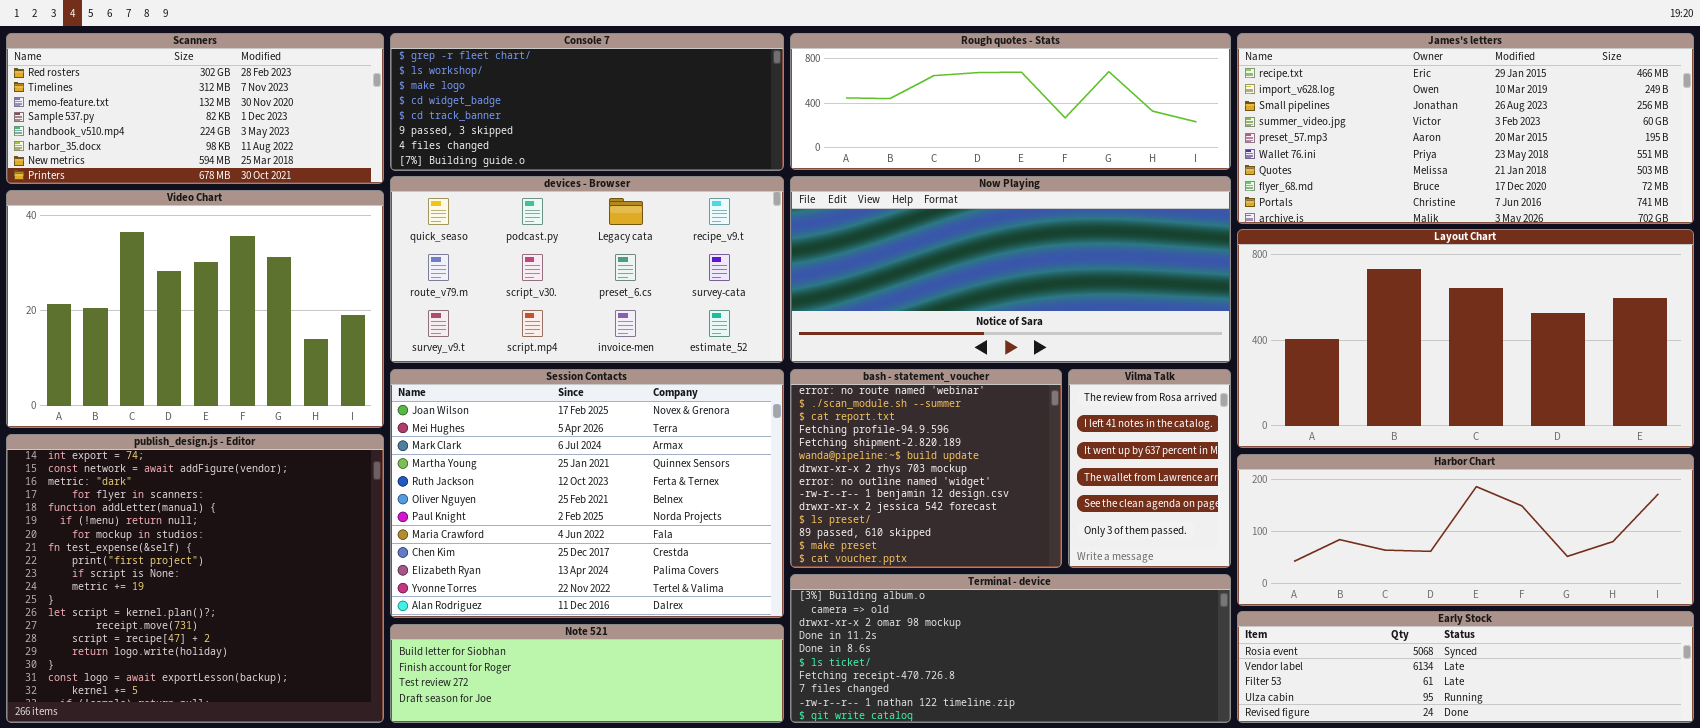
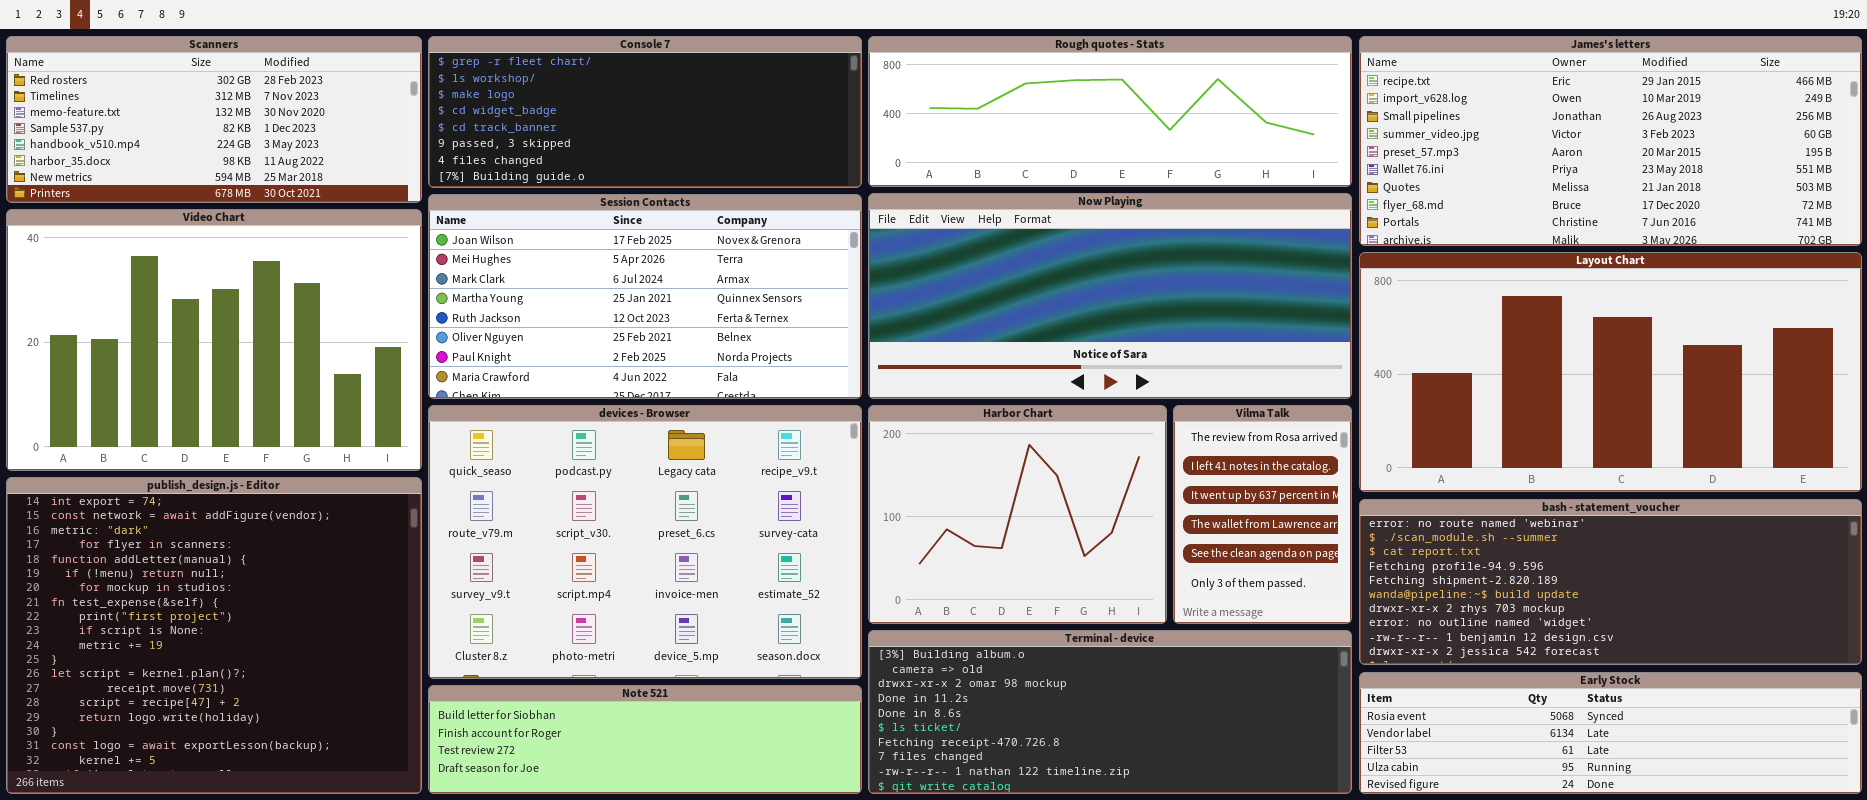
devices - Browser: [390,176,784,363] -> [428,405,862,679], moved, resized
Session Contacts: [390,369,784,618] -> [428,194,862,399], moved, resized
bash - statement_voucher: [790,369,1062,568] -> [1359,499,1862,665], moved, resized
Harbor Chart: [1237,454,1694,606] -> [868,405,1167,624], moved, resized

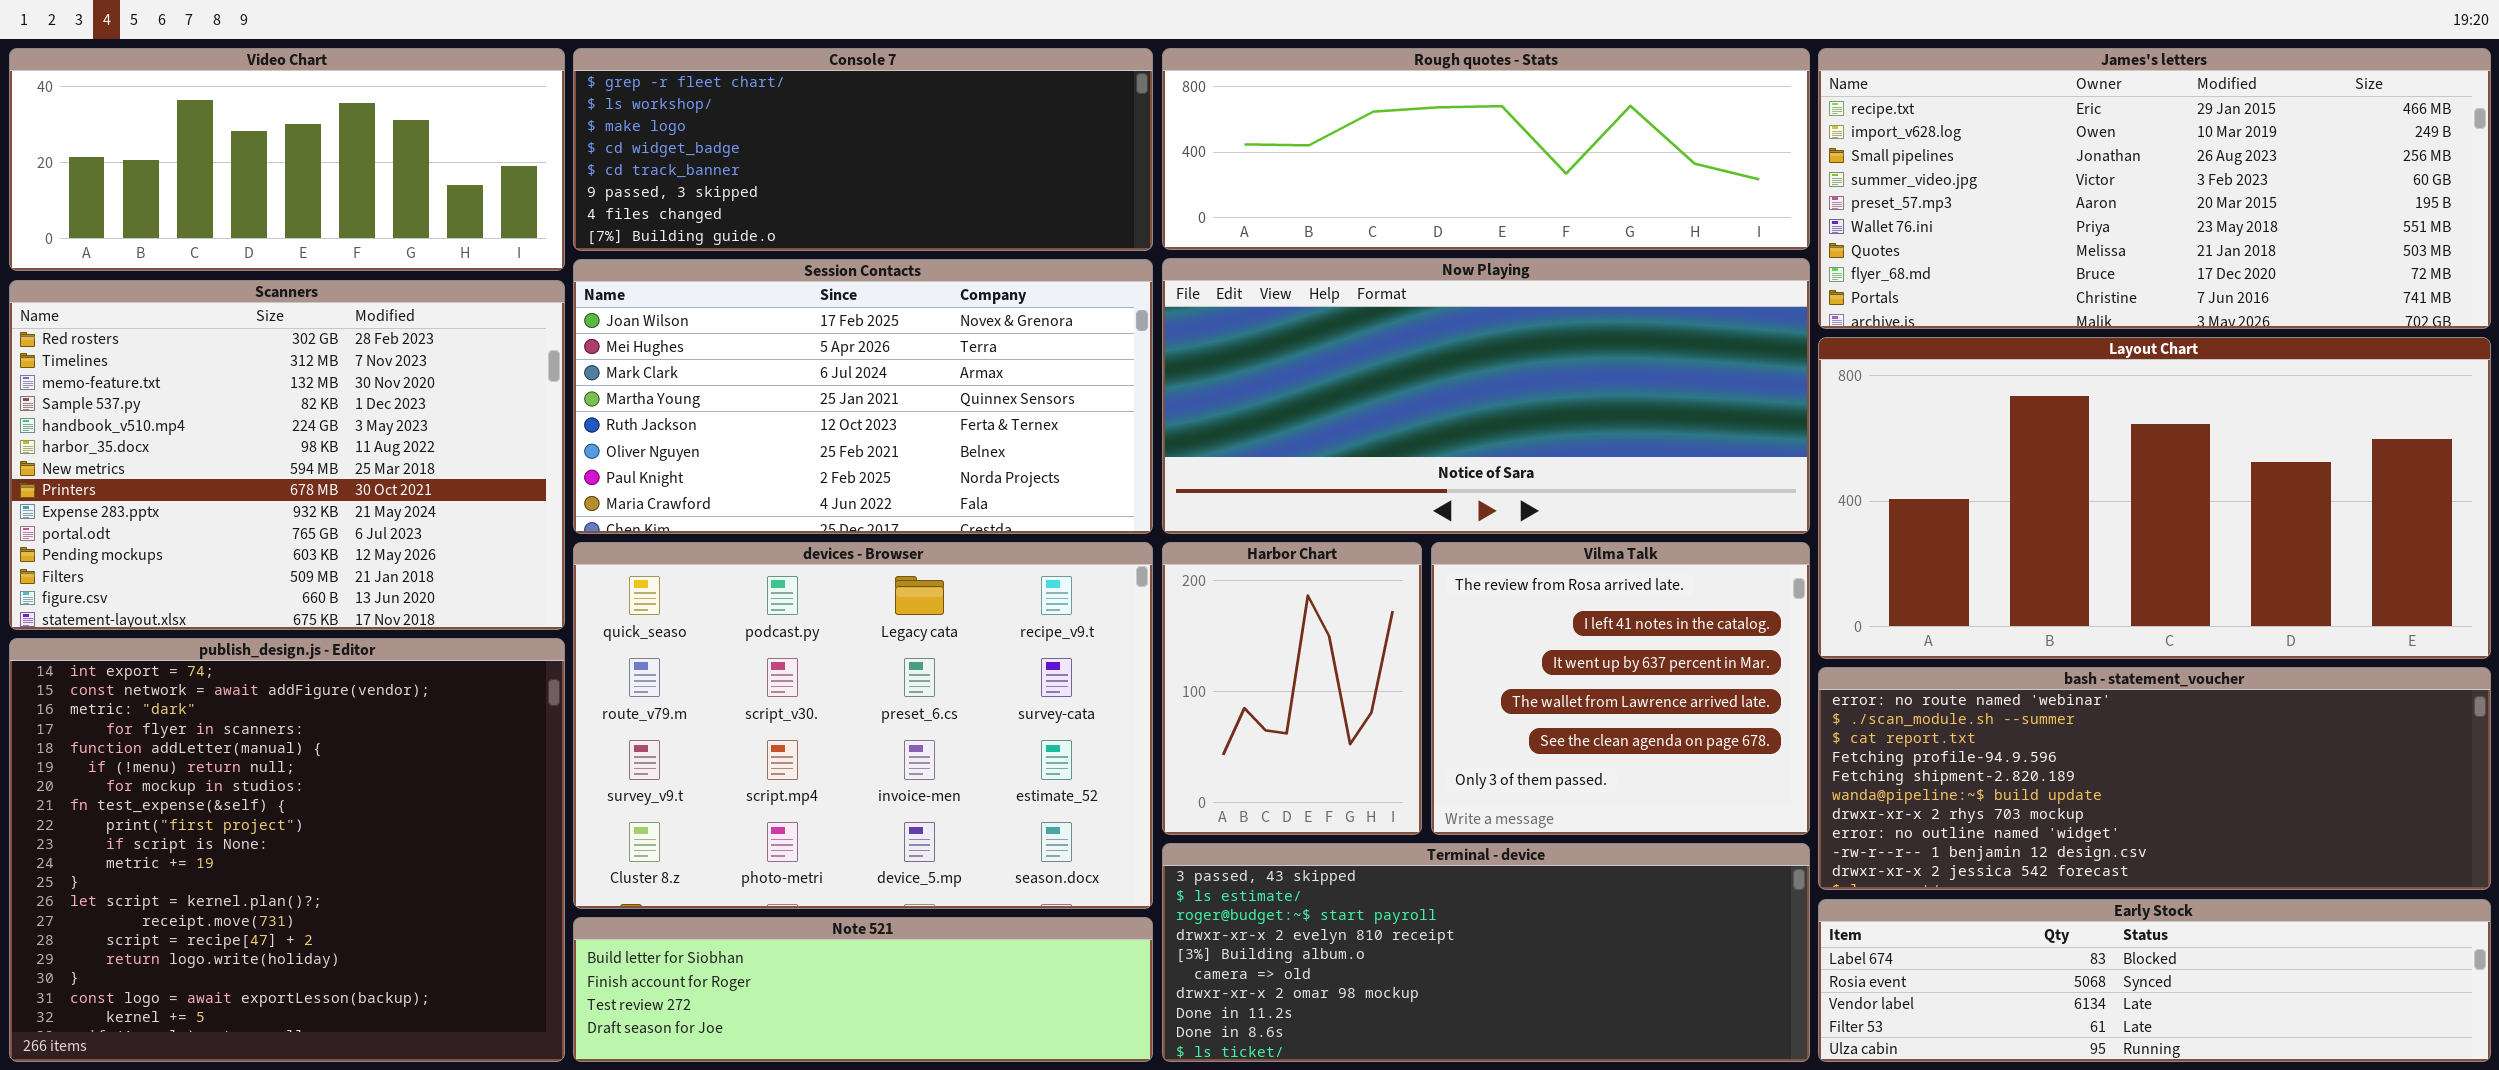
Scanners: [6,36,422,203] -> [9,280,565,630], moved, resized
Video Chart: [6,209,422,471] -> [9,48,565,271], moved, resized
Harbor Chart: [868,405,1167,624] -> [1162,542,1422,835], resized
Vilma Talk: [1173,405,1352,624] -> [1431,542,1810,835], resized
Terminal - device: [868,630,1352,794] -> [1162,843,1810,1062], scrolled up 4 rows
Early Stock: [1359,672,1862,794] -> [1818,899,2491,1062], scrolled up 1 row

